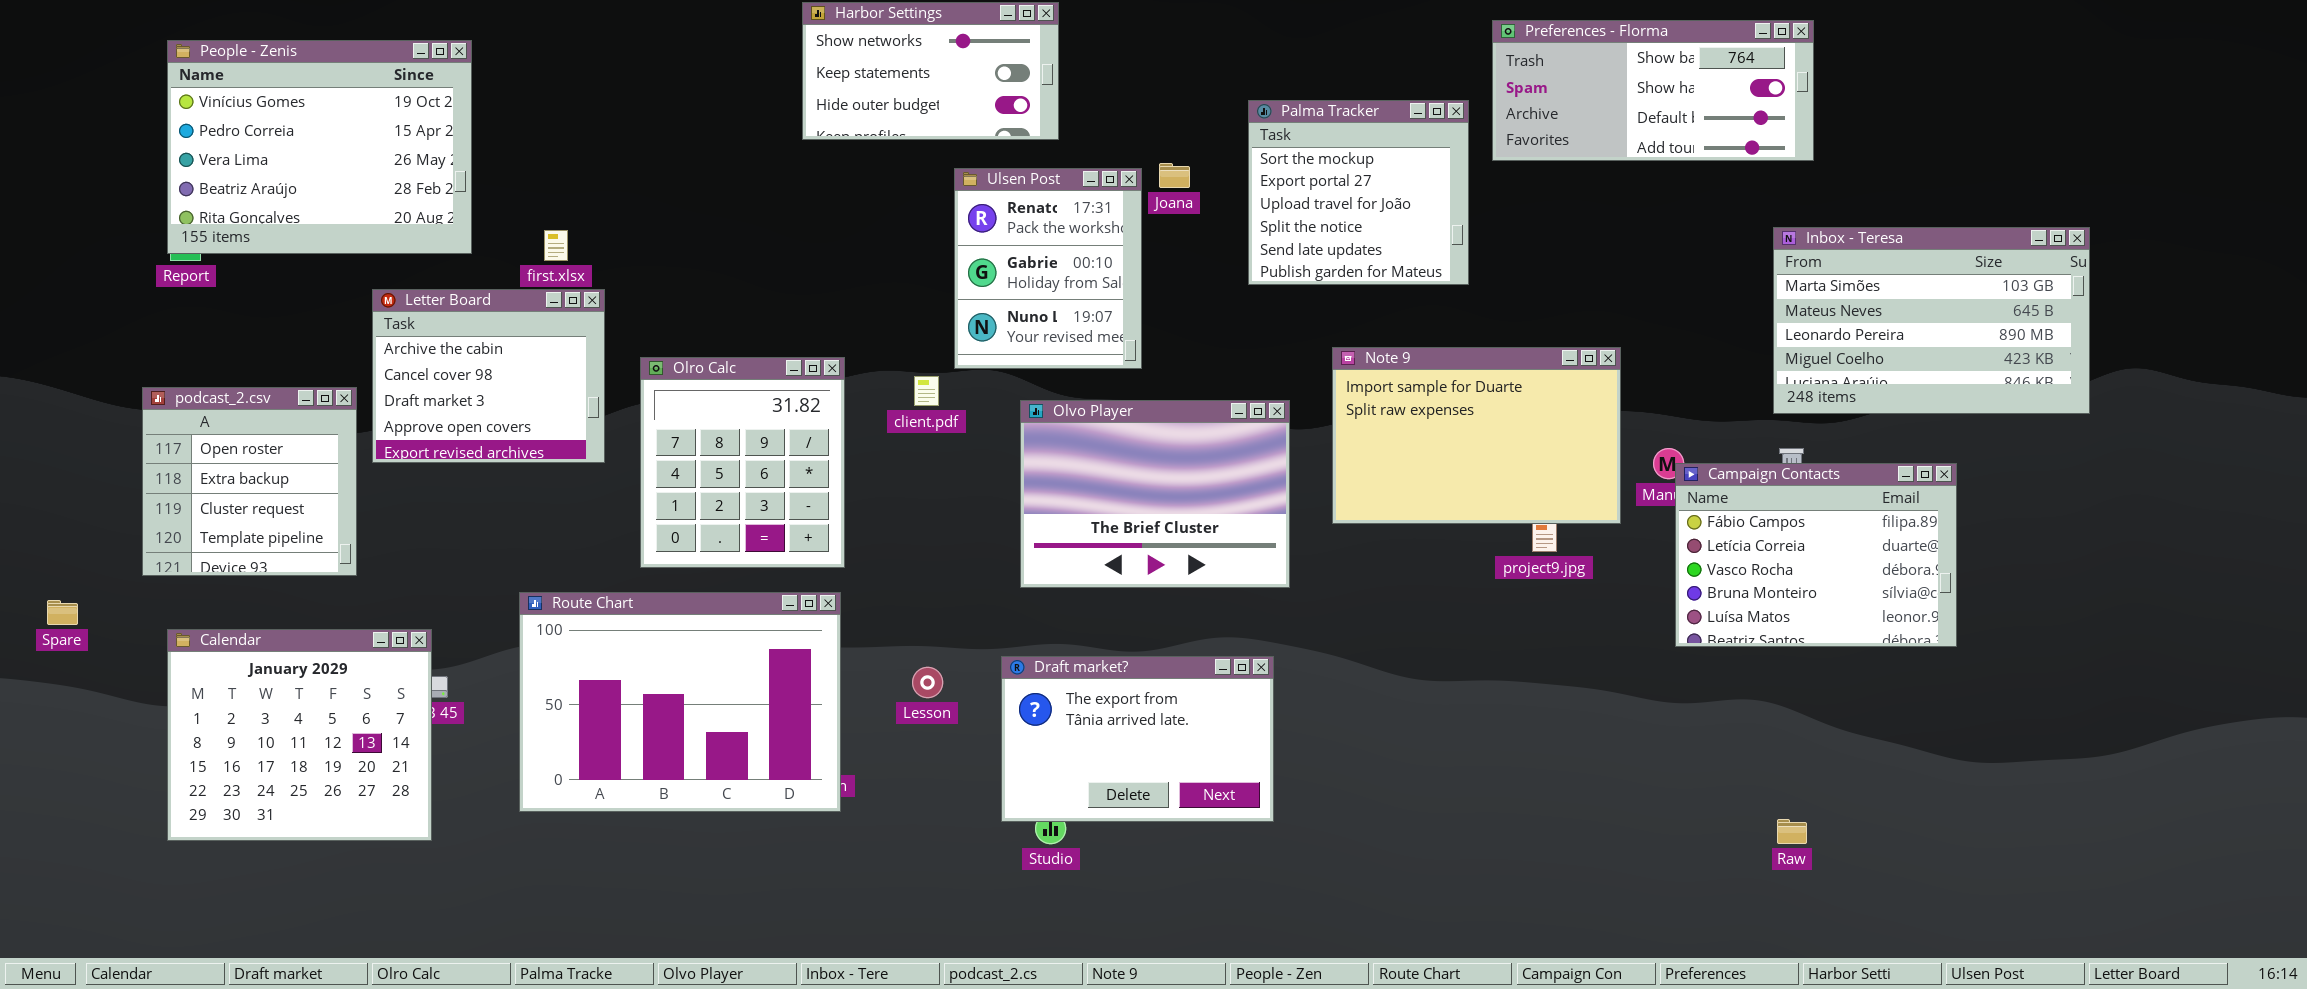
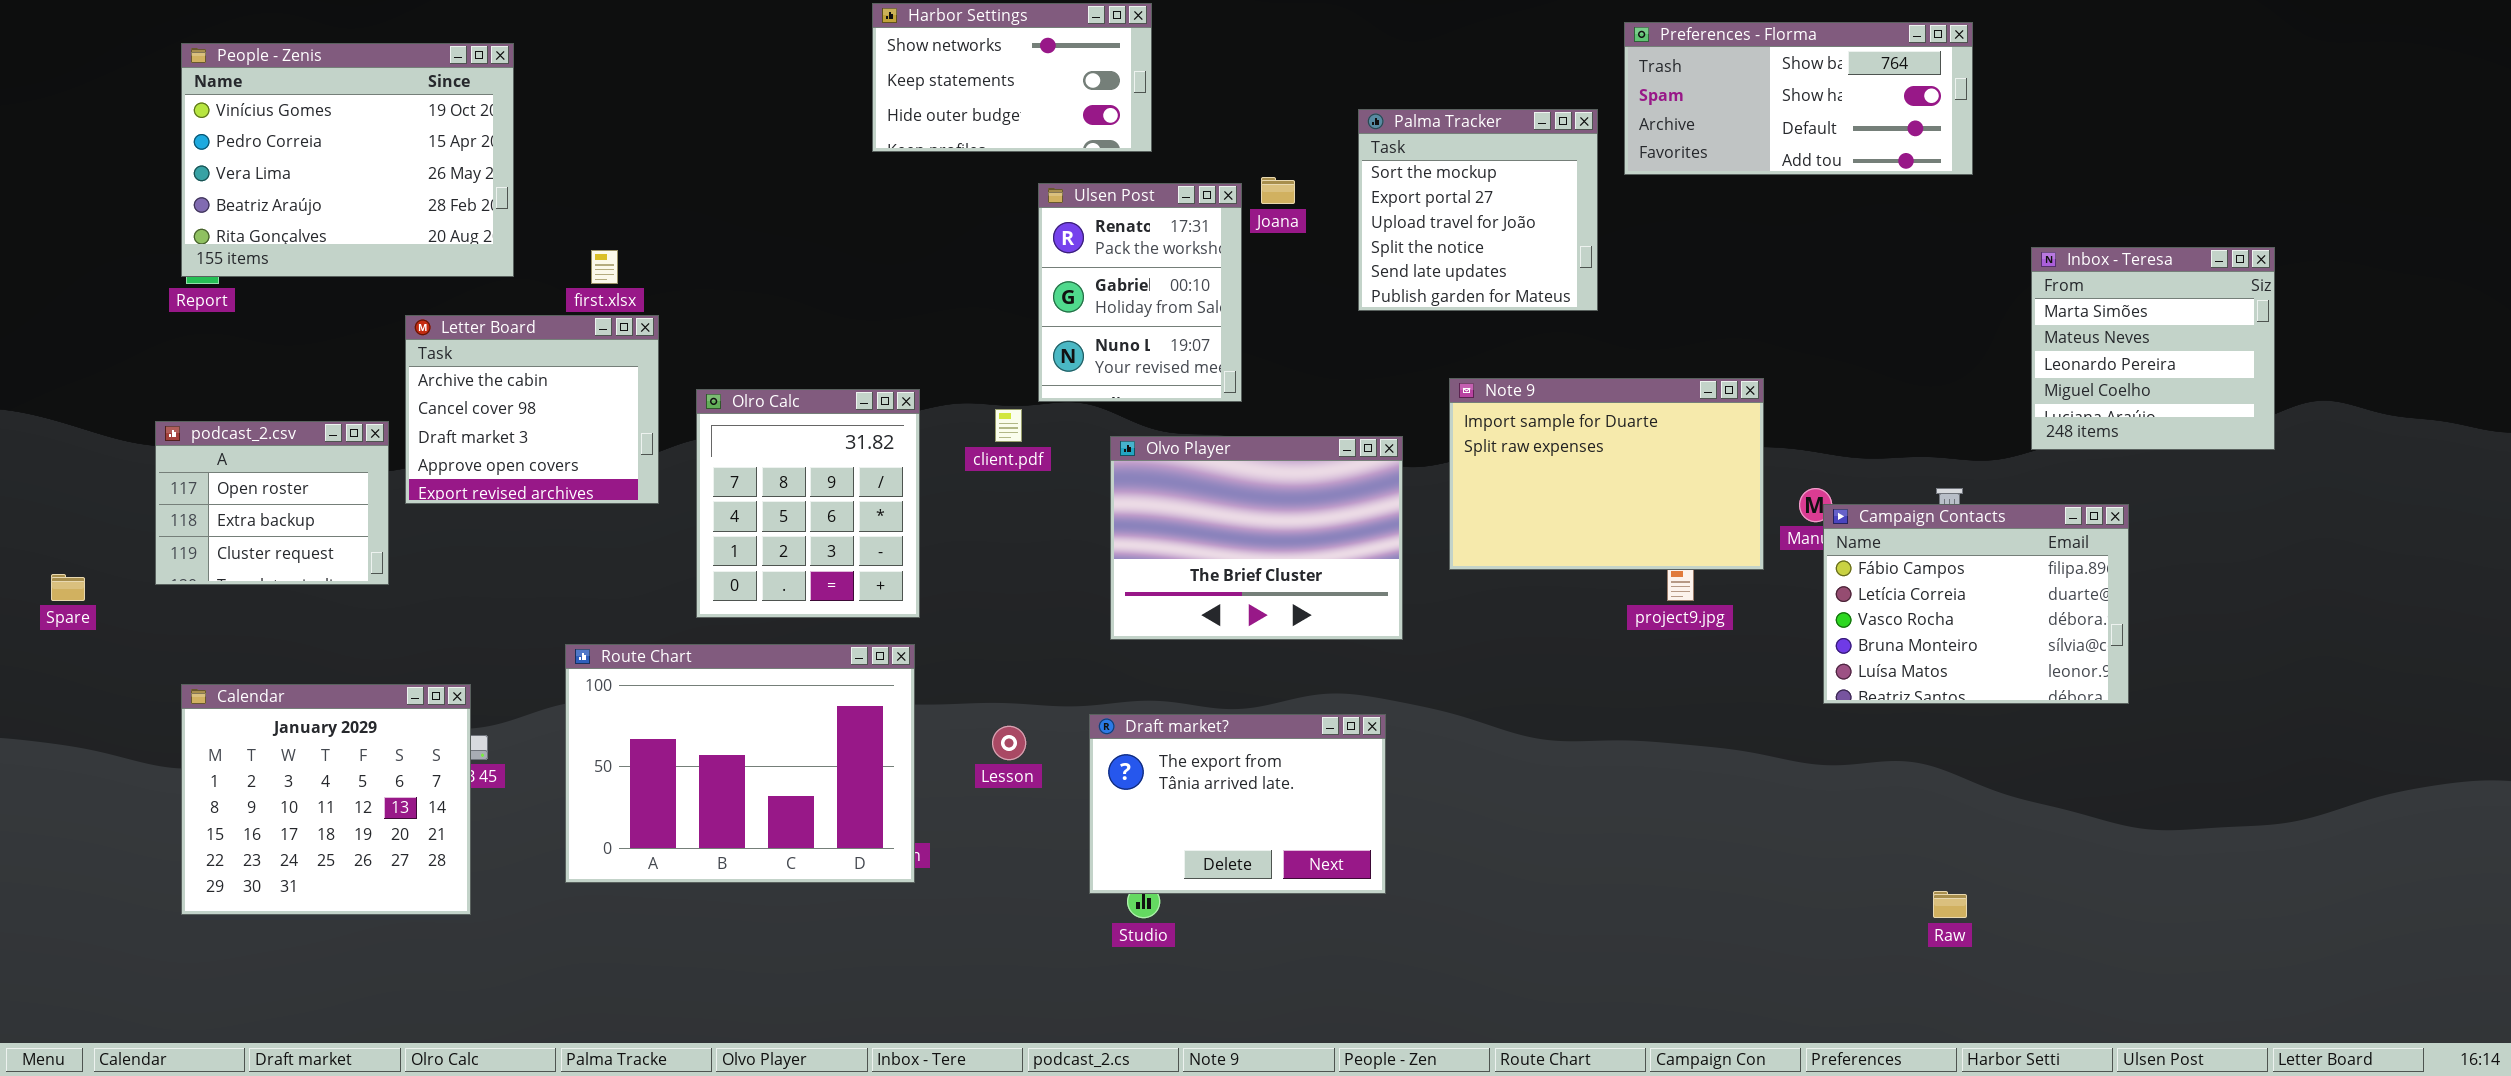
Inbox - Teresa: [1773,227,2090,414] -> [2031,247,2275,450], resized
podcast_2.csv: [142,387,357,576] -> [155,421,389,585], resized
Spare: [47,600,78,625] -> [51,574,85,601], moved

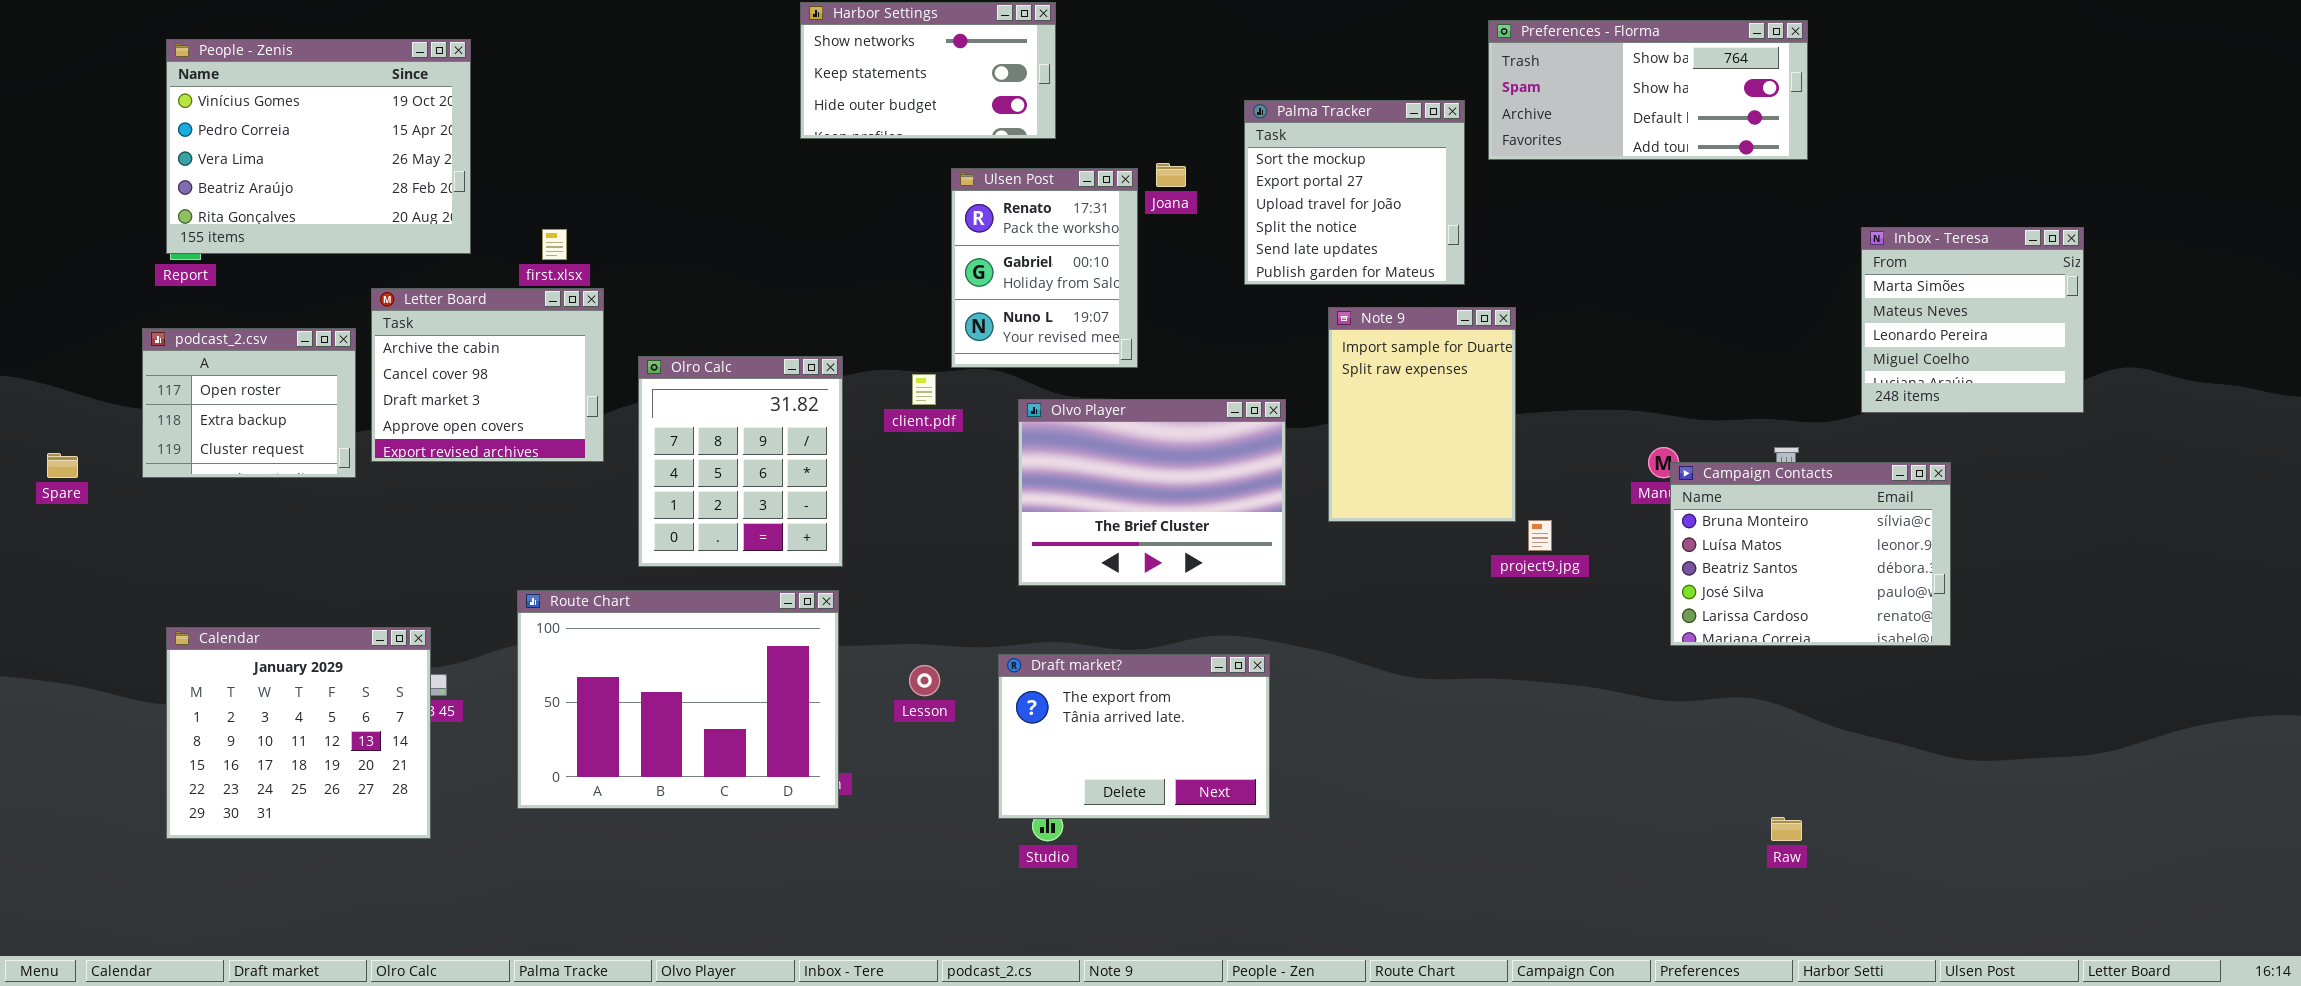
Note 9: [1449,378,1764,570] -> [1328,307,1516,522], resized
podcast_2.csv: [155,421,389,585] -> [142,328,356,478], moved
Campaign Contacts: [1823,504,2129,704] -> [1670,462,1951,646], scrolled down 3 rows
Spare: [51,574,85,601] -> [47,453,78,478], moved

